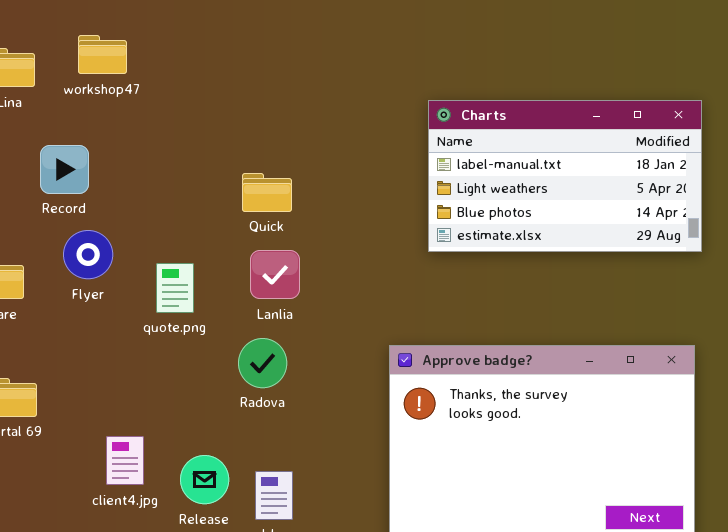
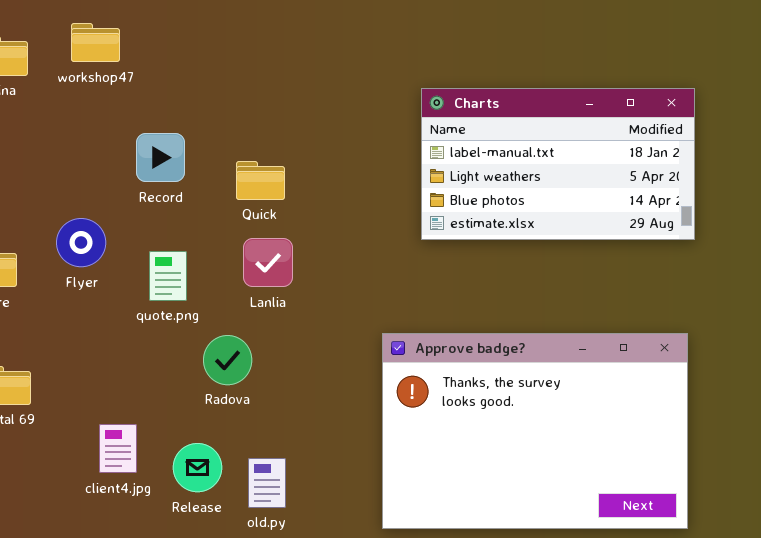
Record: [40,145,89,194] -> [136,133,185,182], moved
Radova: [238,338,287,388] -> [203,335,252,385], moved

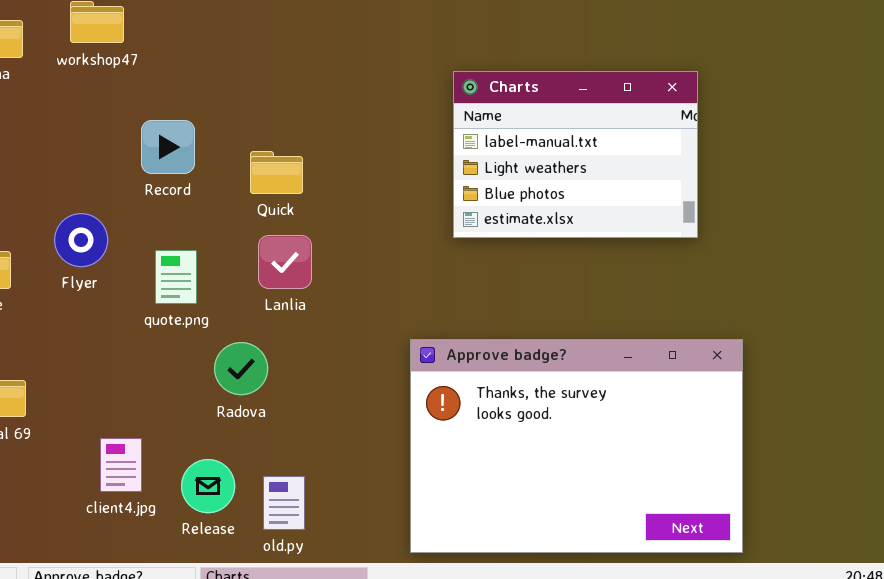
Charts: [421,88,695,240] -> [453,71,698,238], resized

